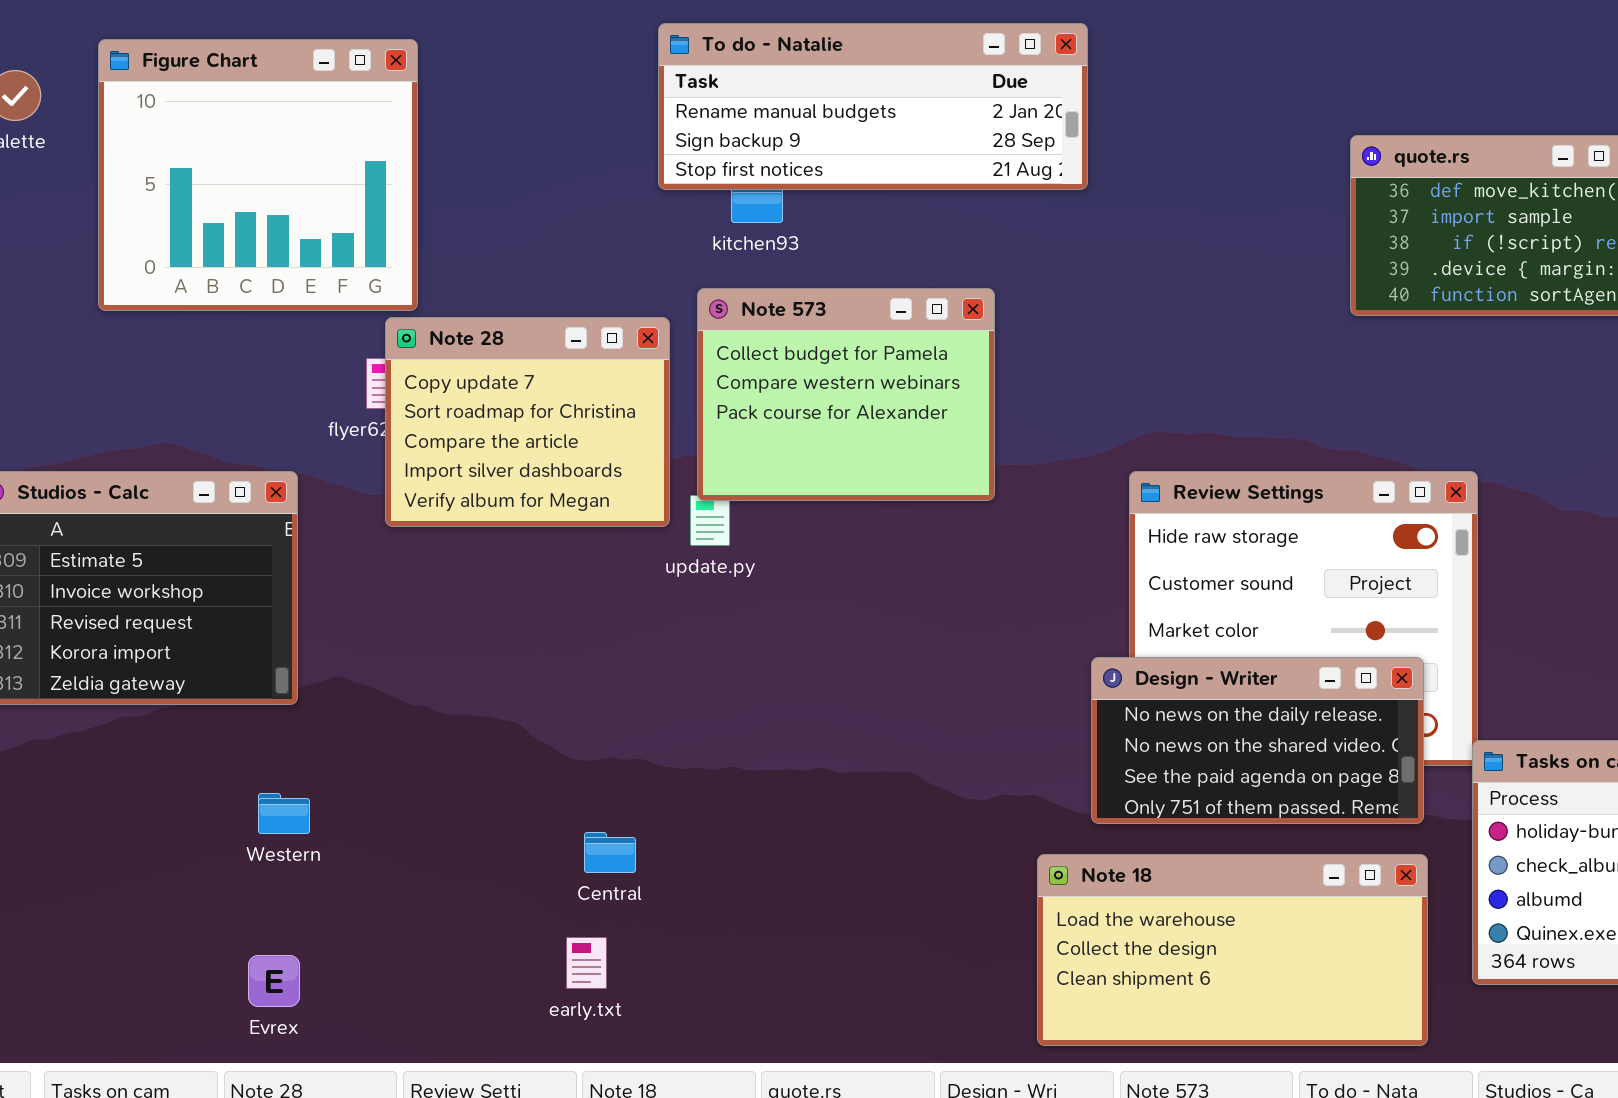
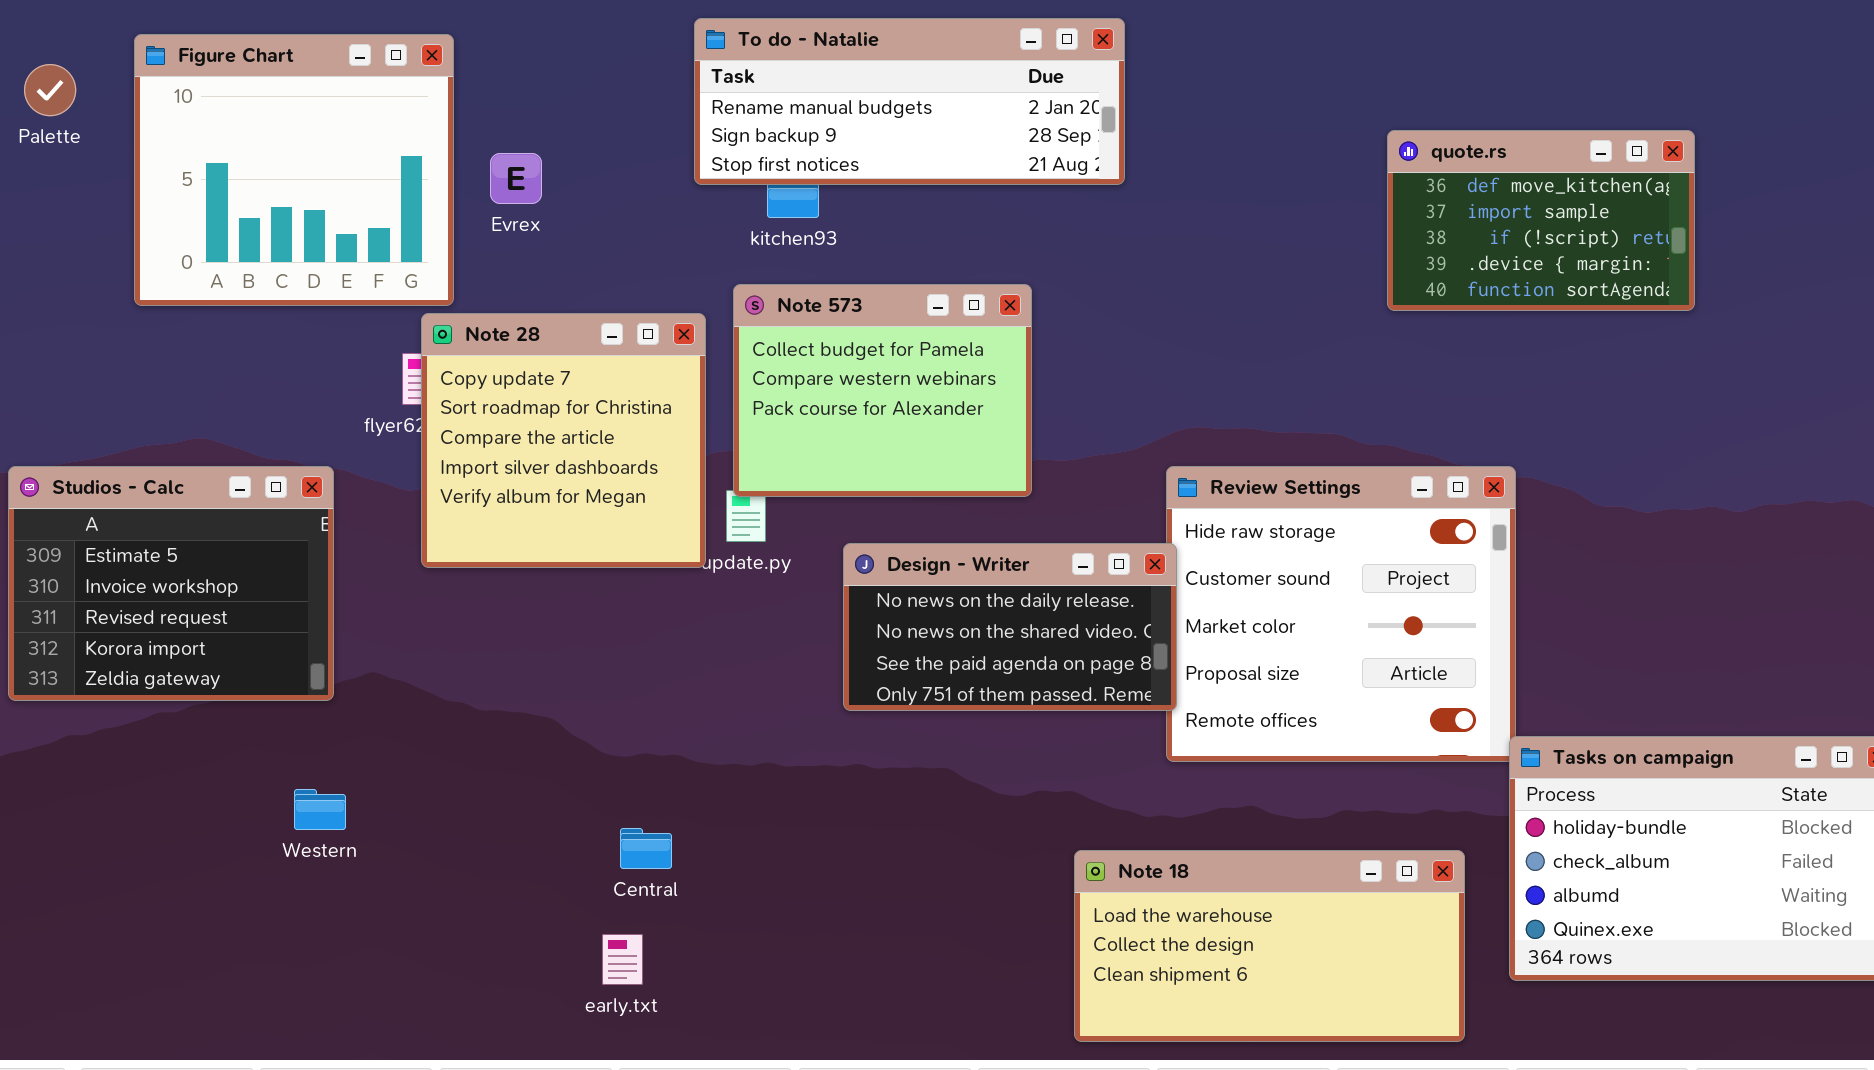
Note 28: [385,317,670,527] -> [421,313,706,568], resized
Design - Writer: [1091,657,1424,824] -> [843,543,1177,711], moved
Evrex: [248,955,300,1007] -> [490,153,542,204], moved

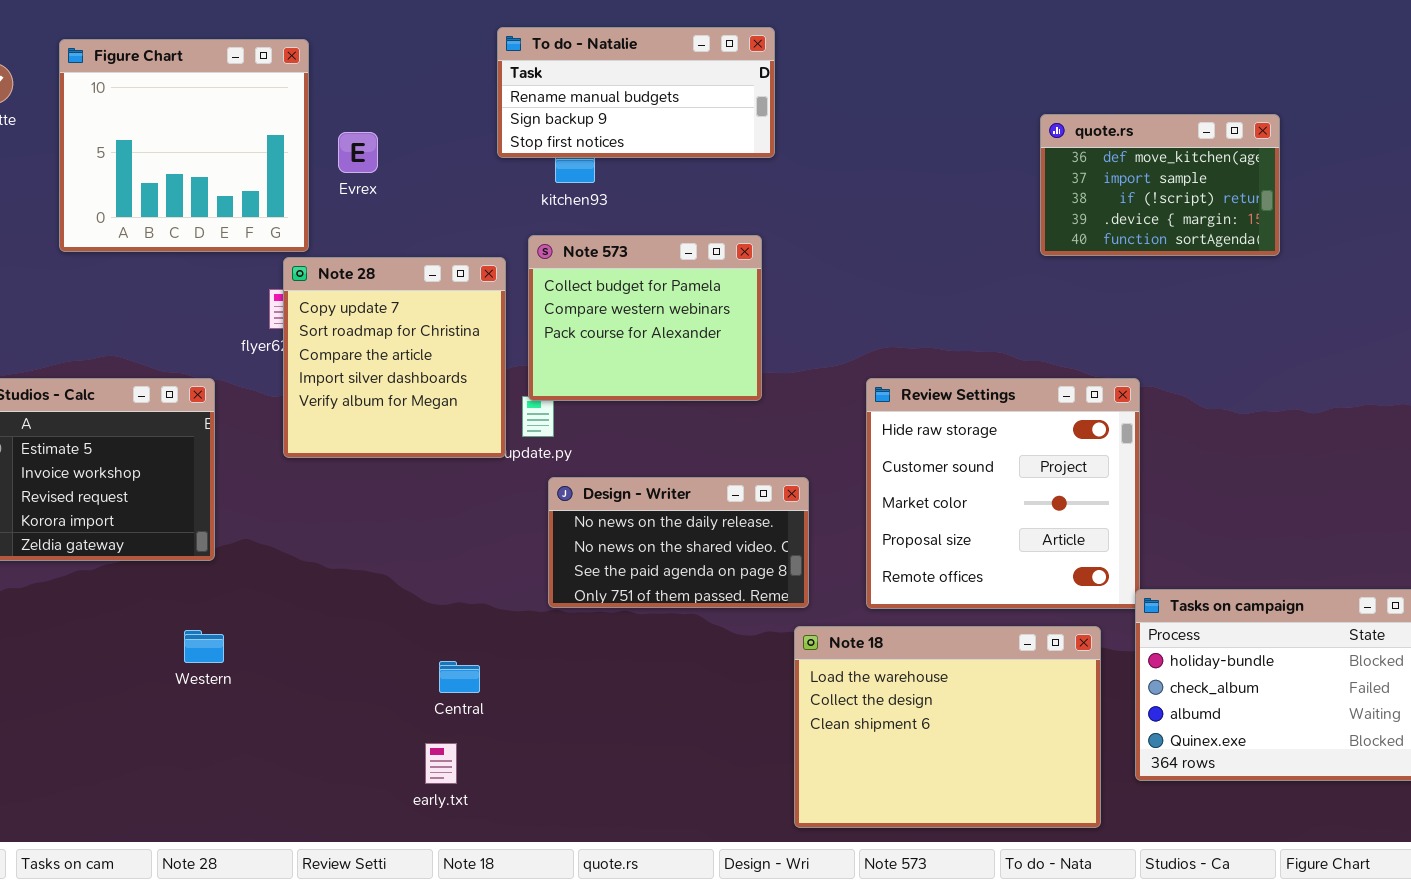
To do - Natalie: [694,18,1125,185] -> [497,27,775,158], resized
Design - Writer: [843,543,1177,711] -> [548,477,809,608], moved
Note 18: [1074,850,1465,1042] -> [794,626,1101,828], resized

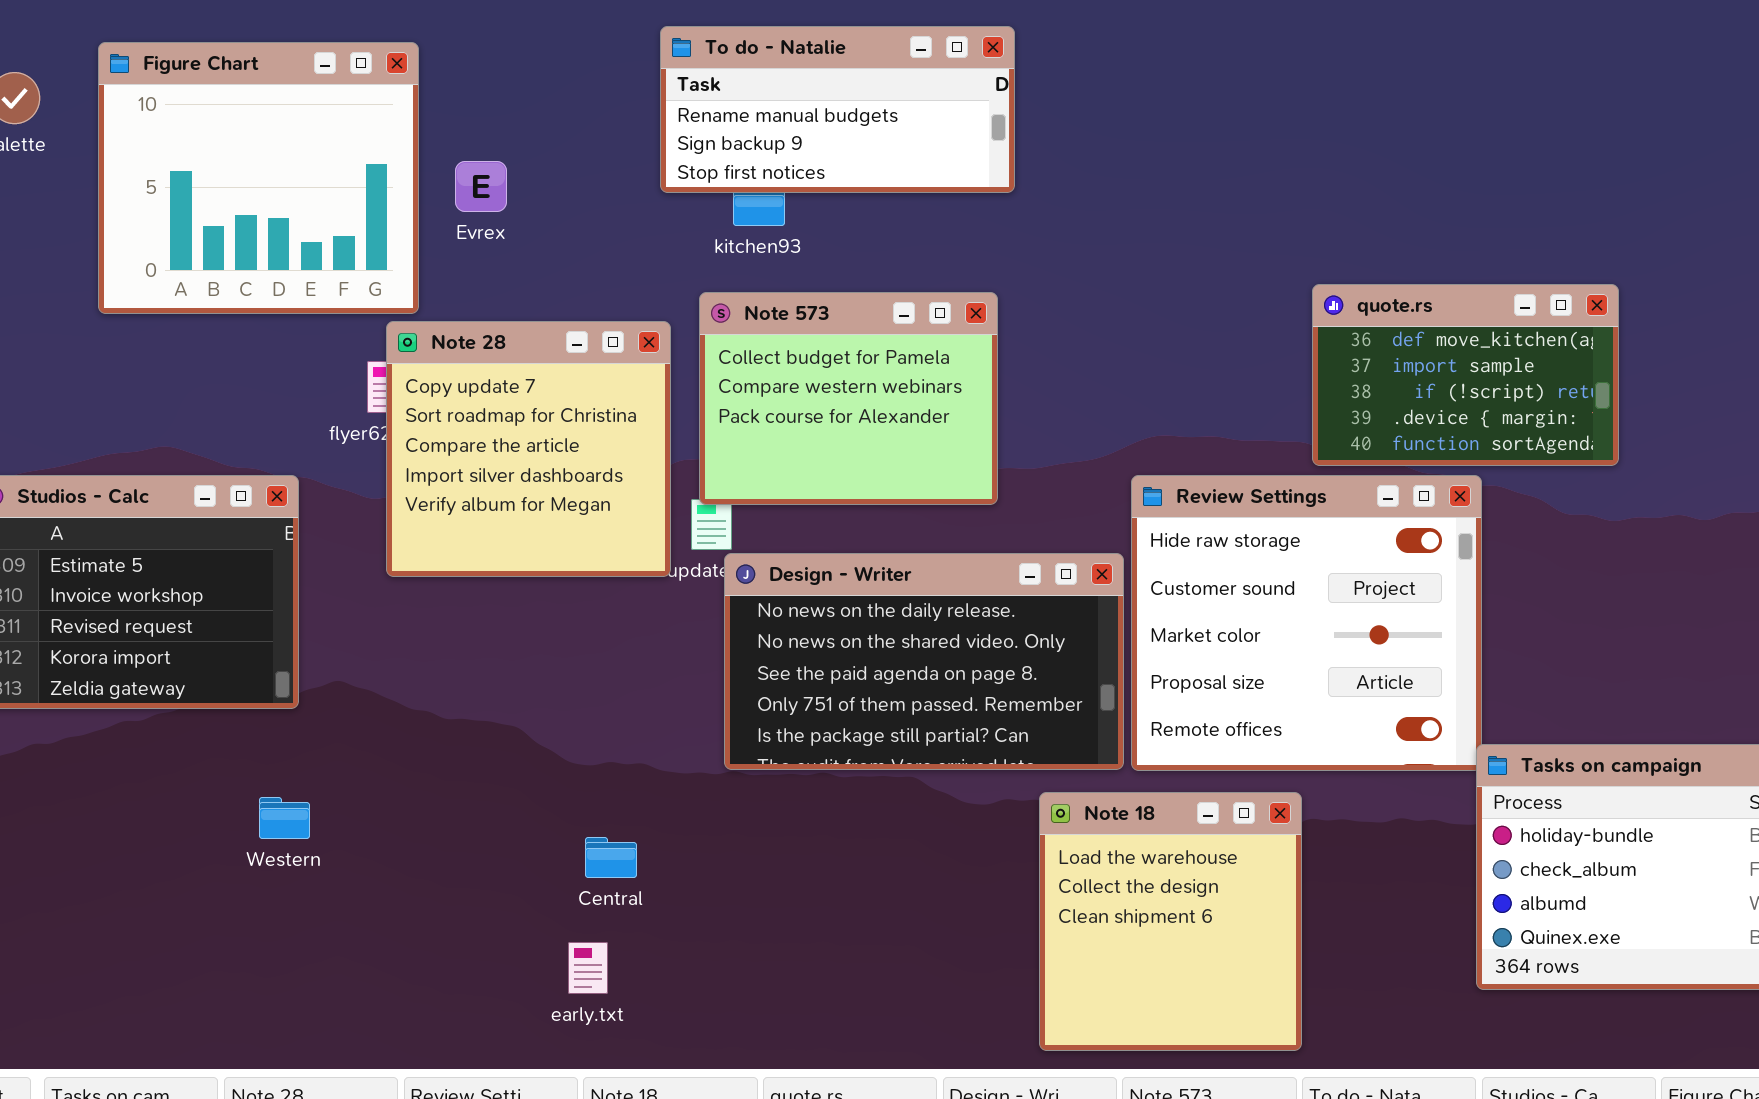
quote.rs: [1040,114,1280,256] -> [1312,284,1619,466], moved
Design - Writer: [548,477,809,608] -> [724,553,1124,770], resized
Note 18: [794,626,1101,828] -> [1039,792,1302,1051], resized

